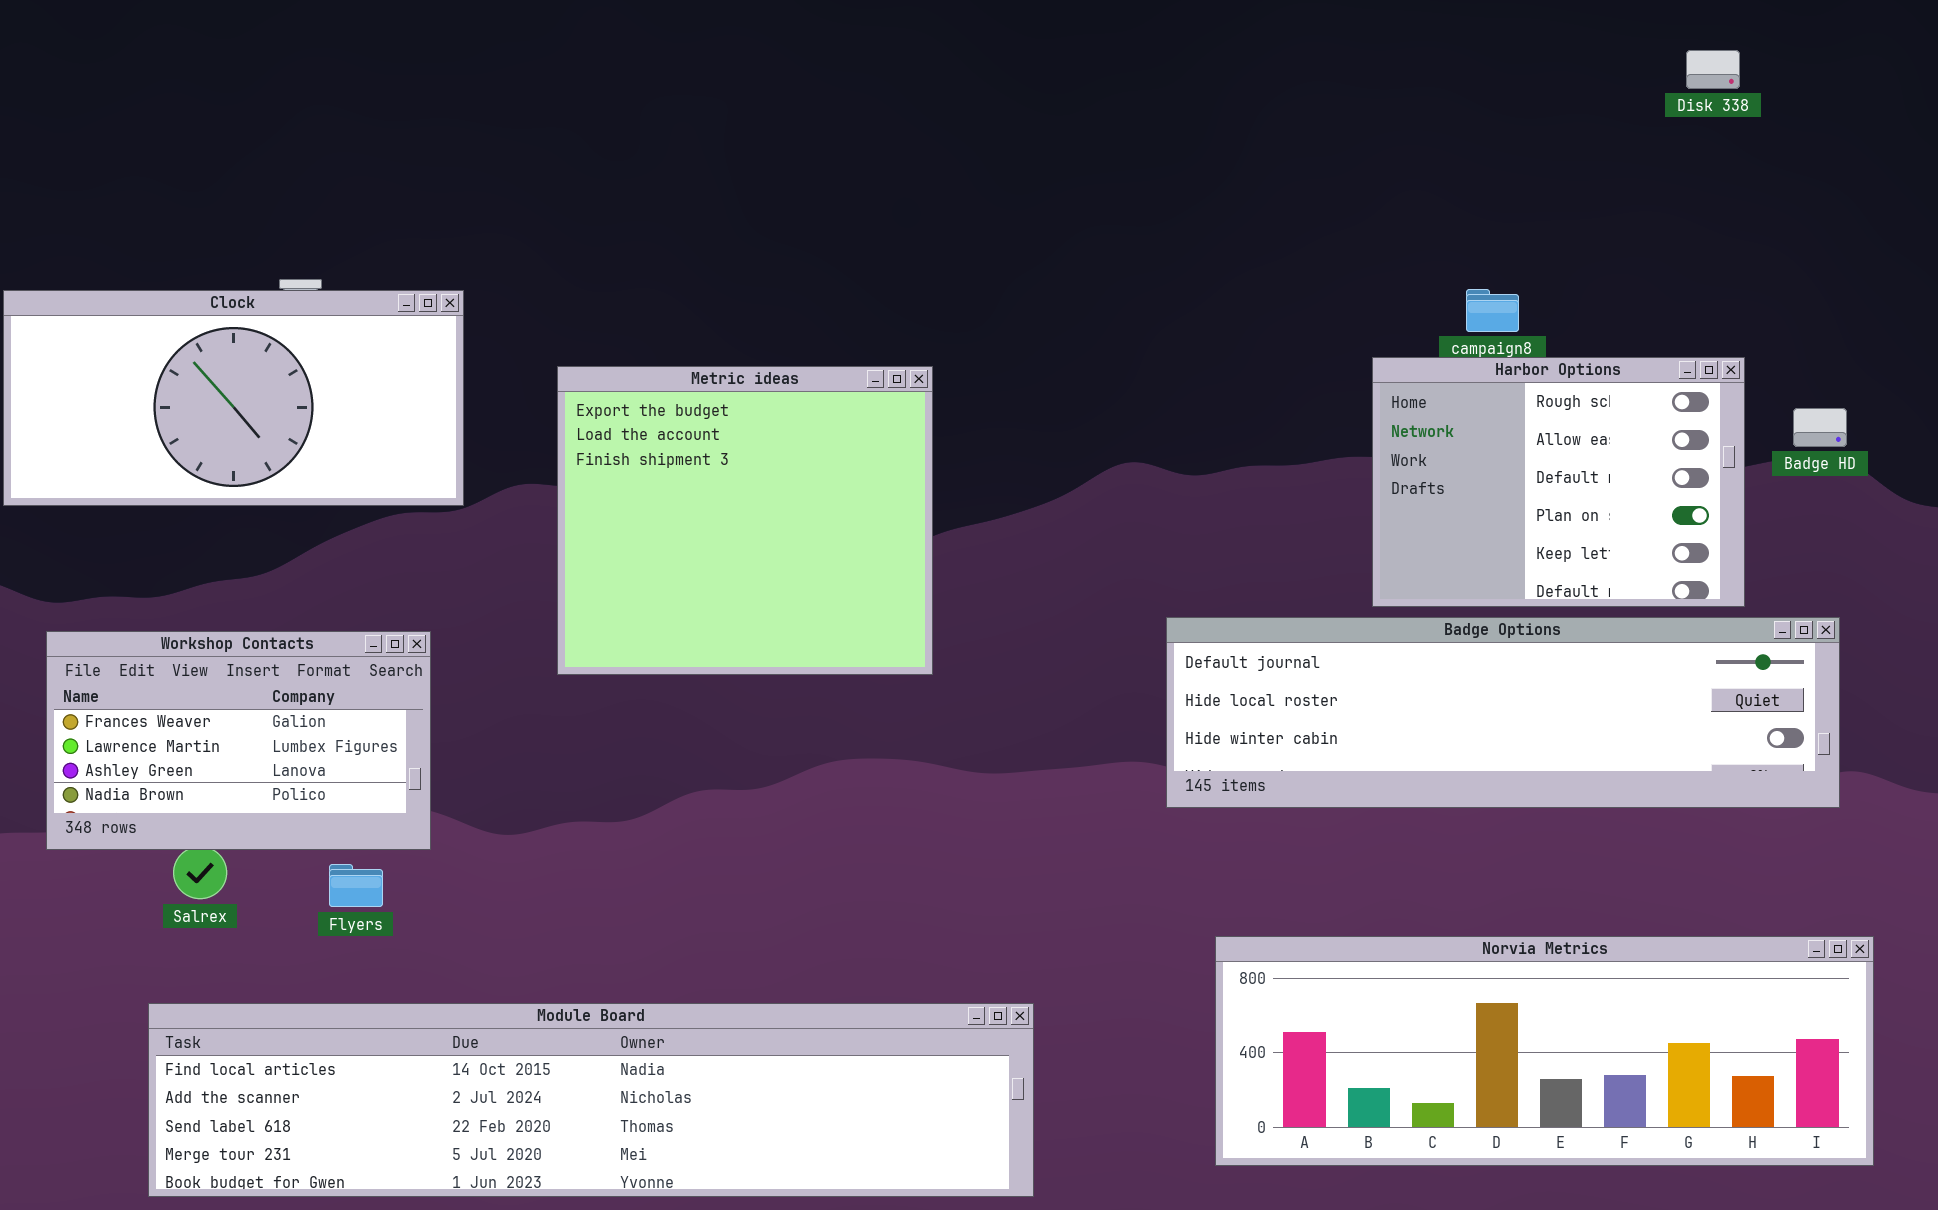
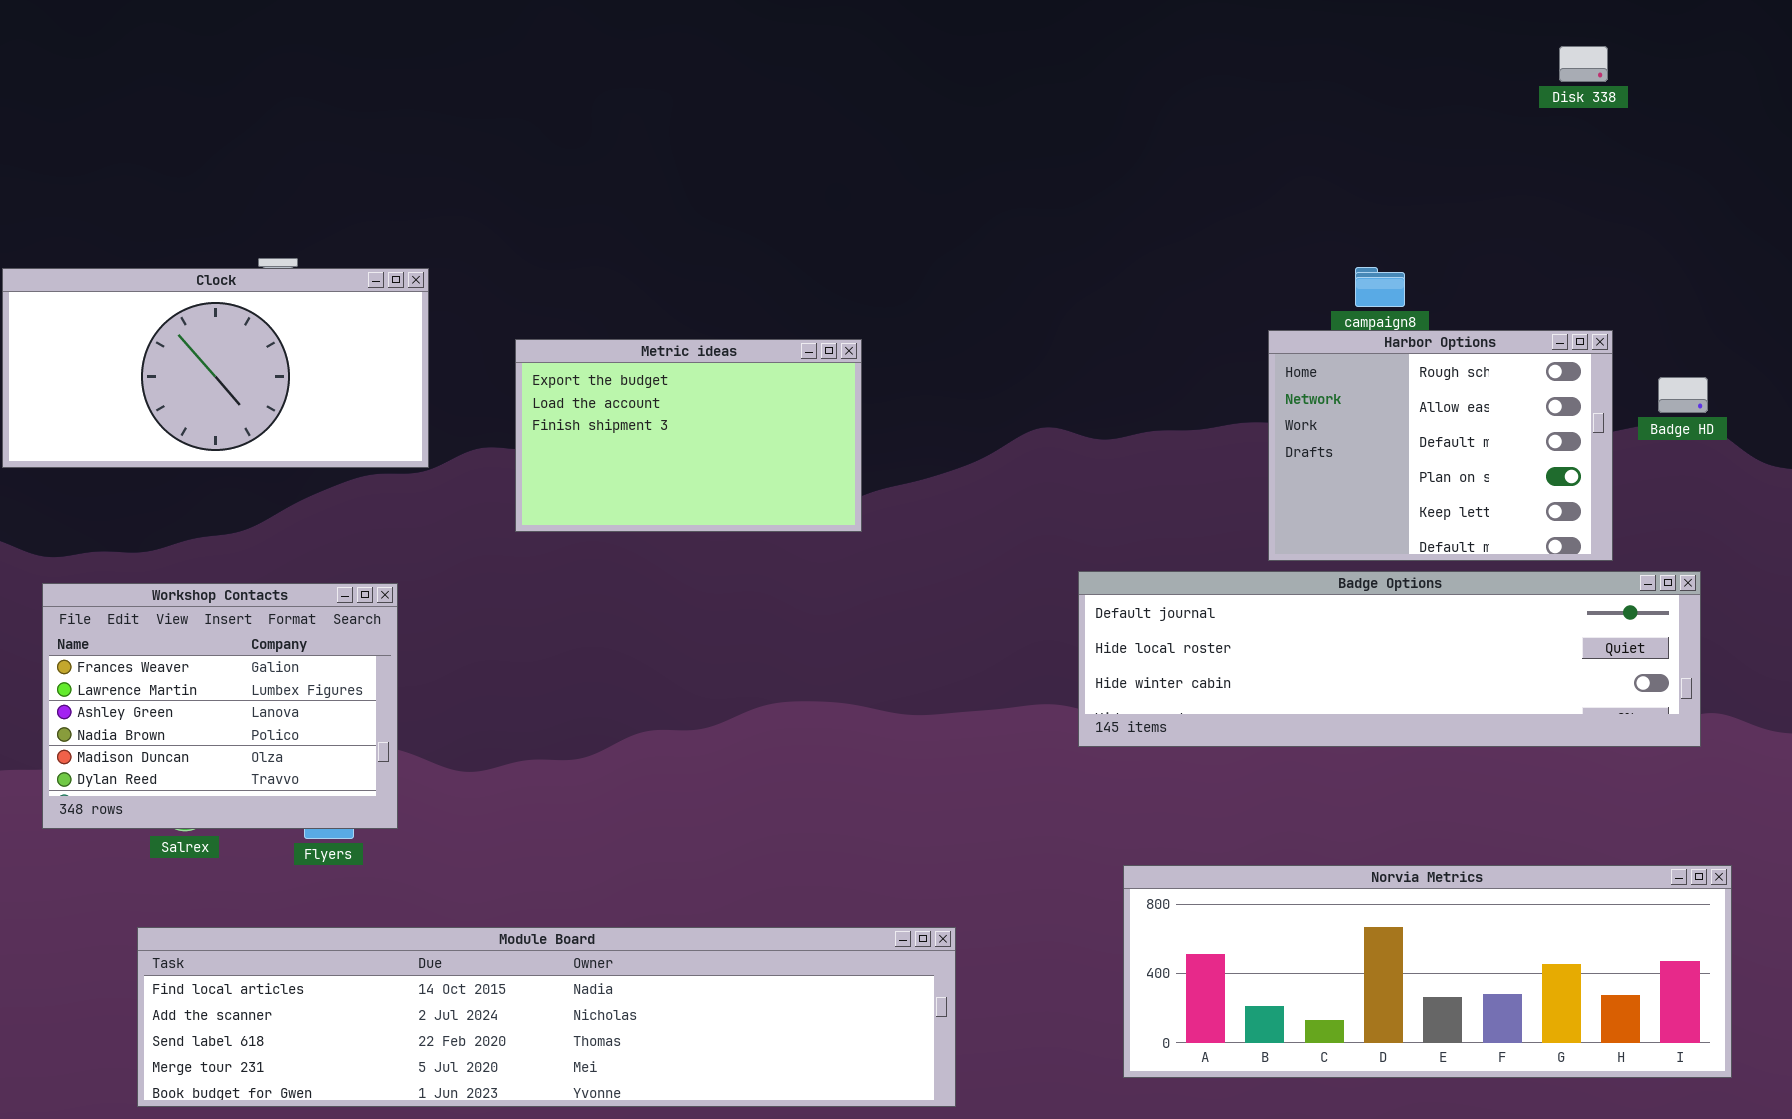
Metric ideas: [557,366,933,675] -> [515,339,862,532], resized
Workshop Contacts: [46,631,431,850] -> [42,583,398,829], resized

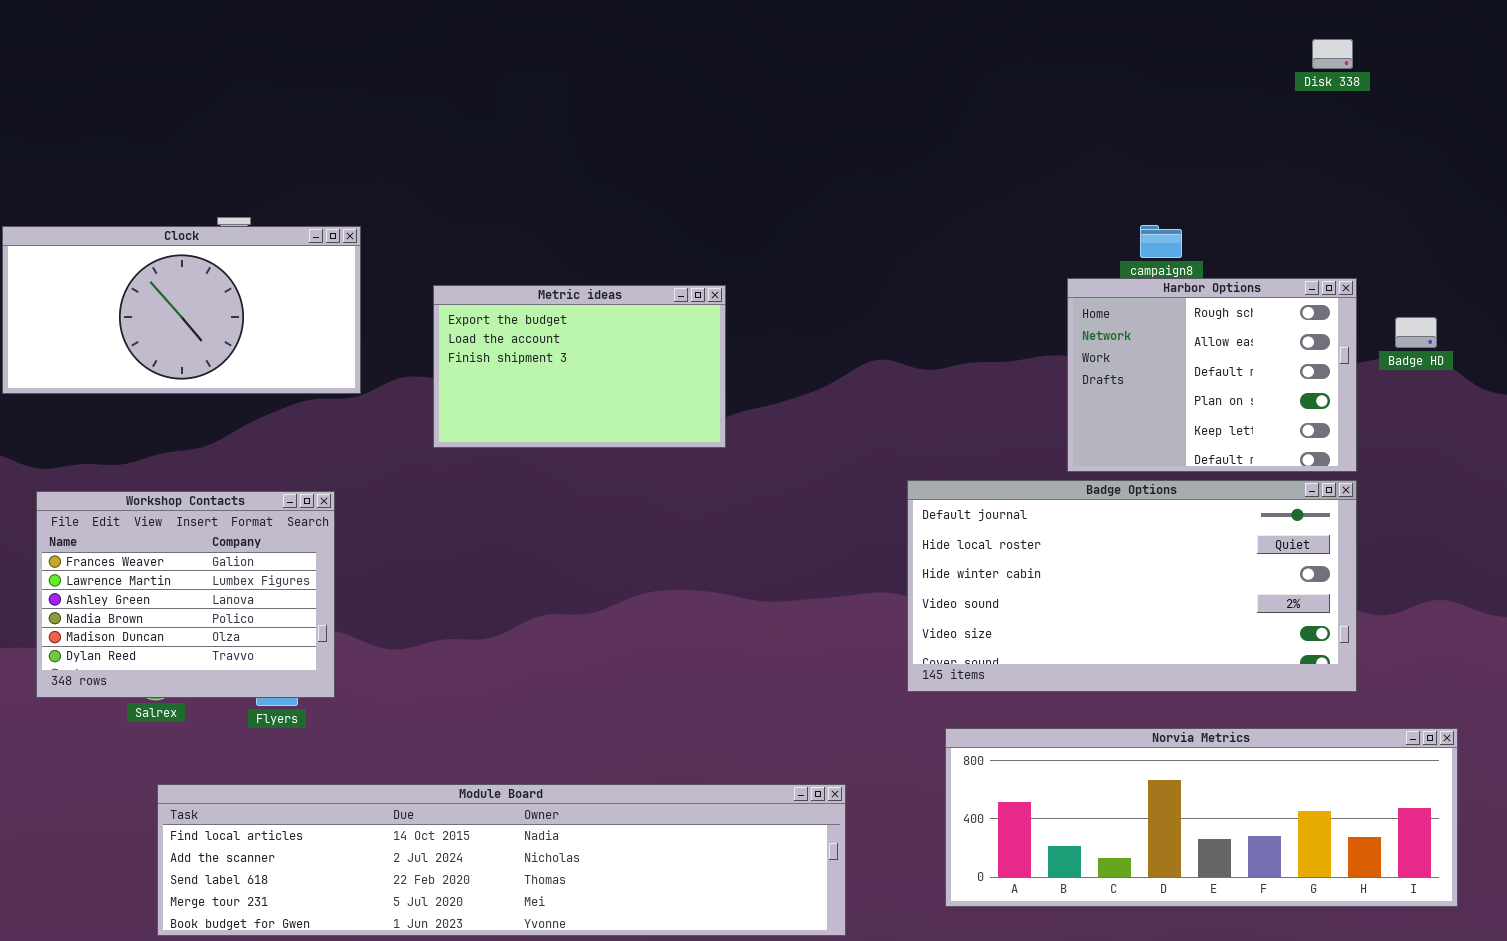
Badge Options: [1078,571,1701,747] -> [907,480,1357,692], resized
Module Board: [137,927,956,1107] -> [157,784,846,936], moved

